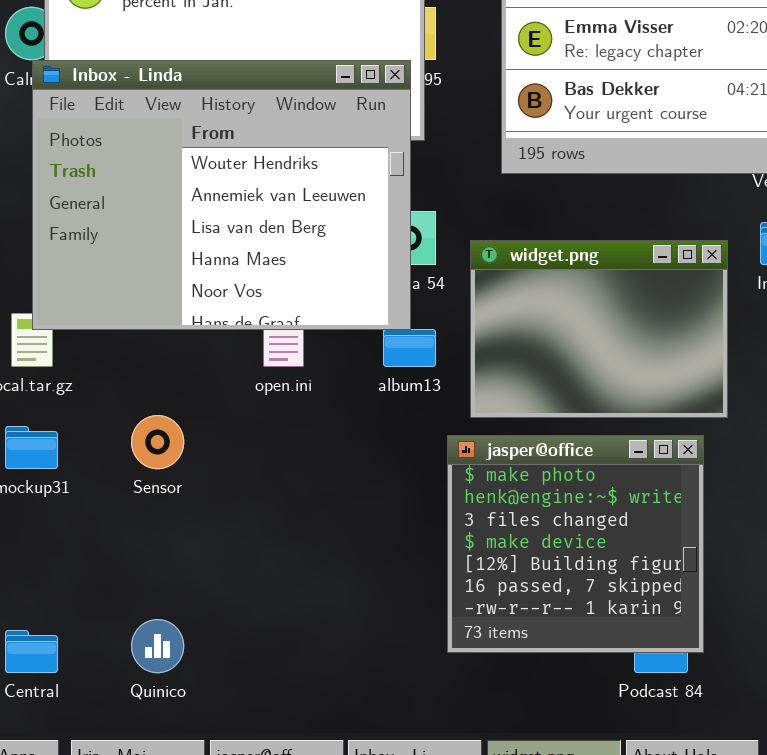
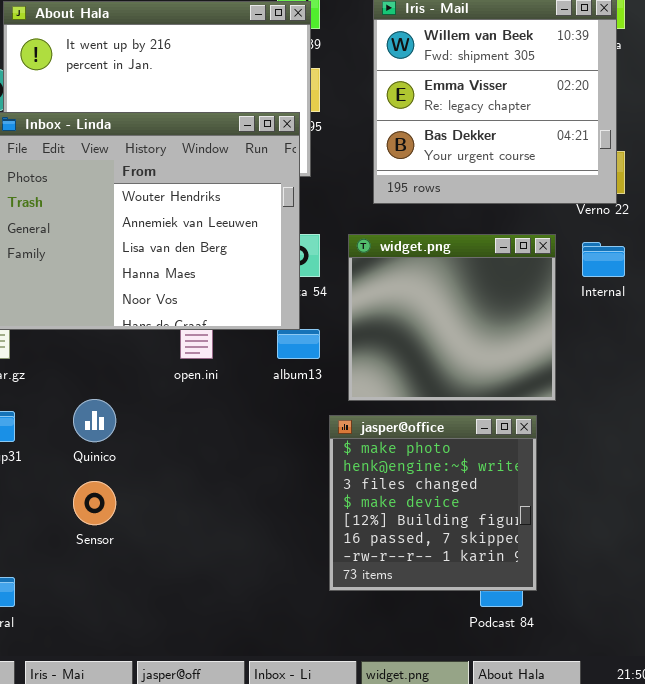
widget.png: [470,240,728,418] -> [348,234,556,401], resized
Sensor: [131,415,184,469] -> [73,481,116,525], moved
Quinico: [131,619,184,673] -> [73,399,116,442], moved

